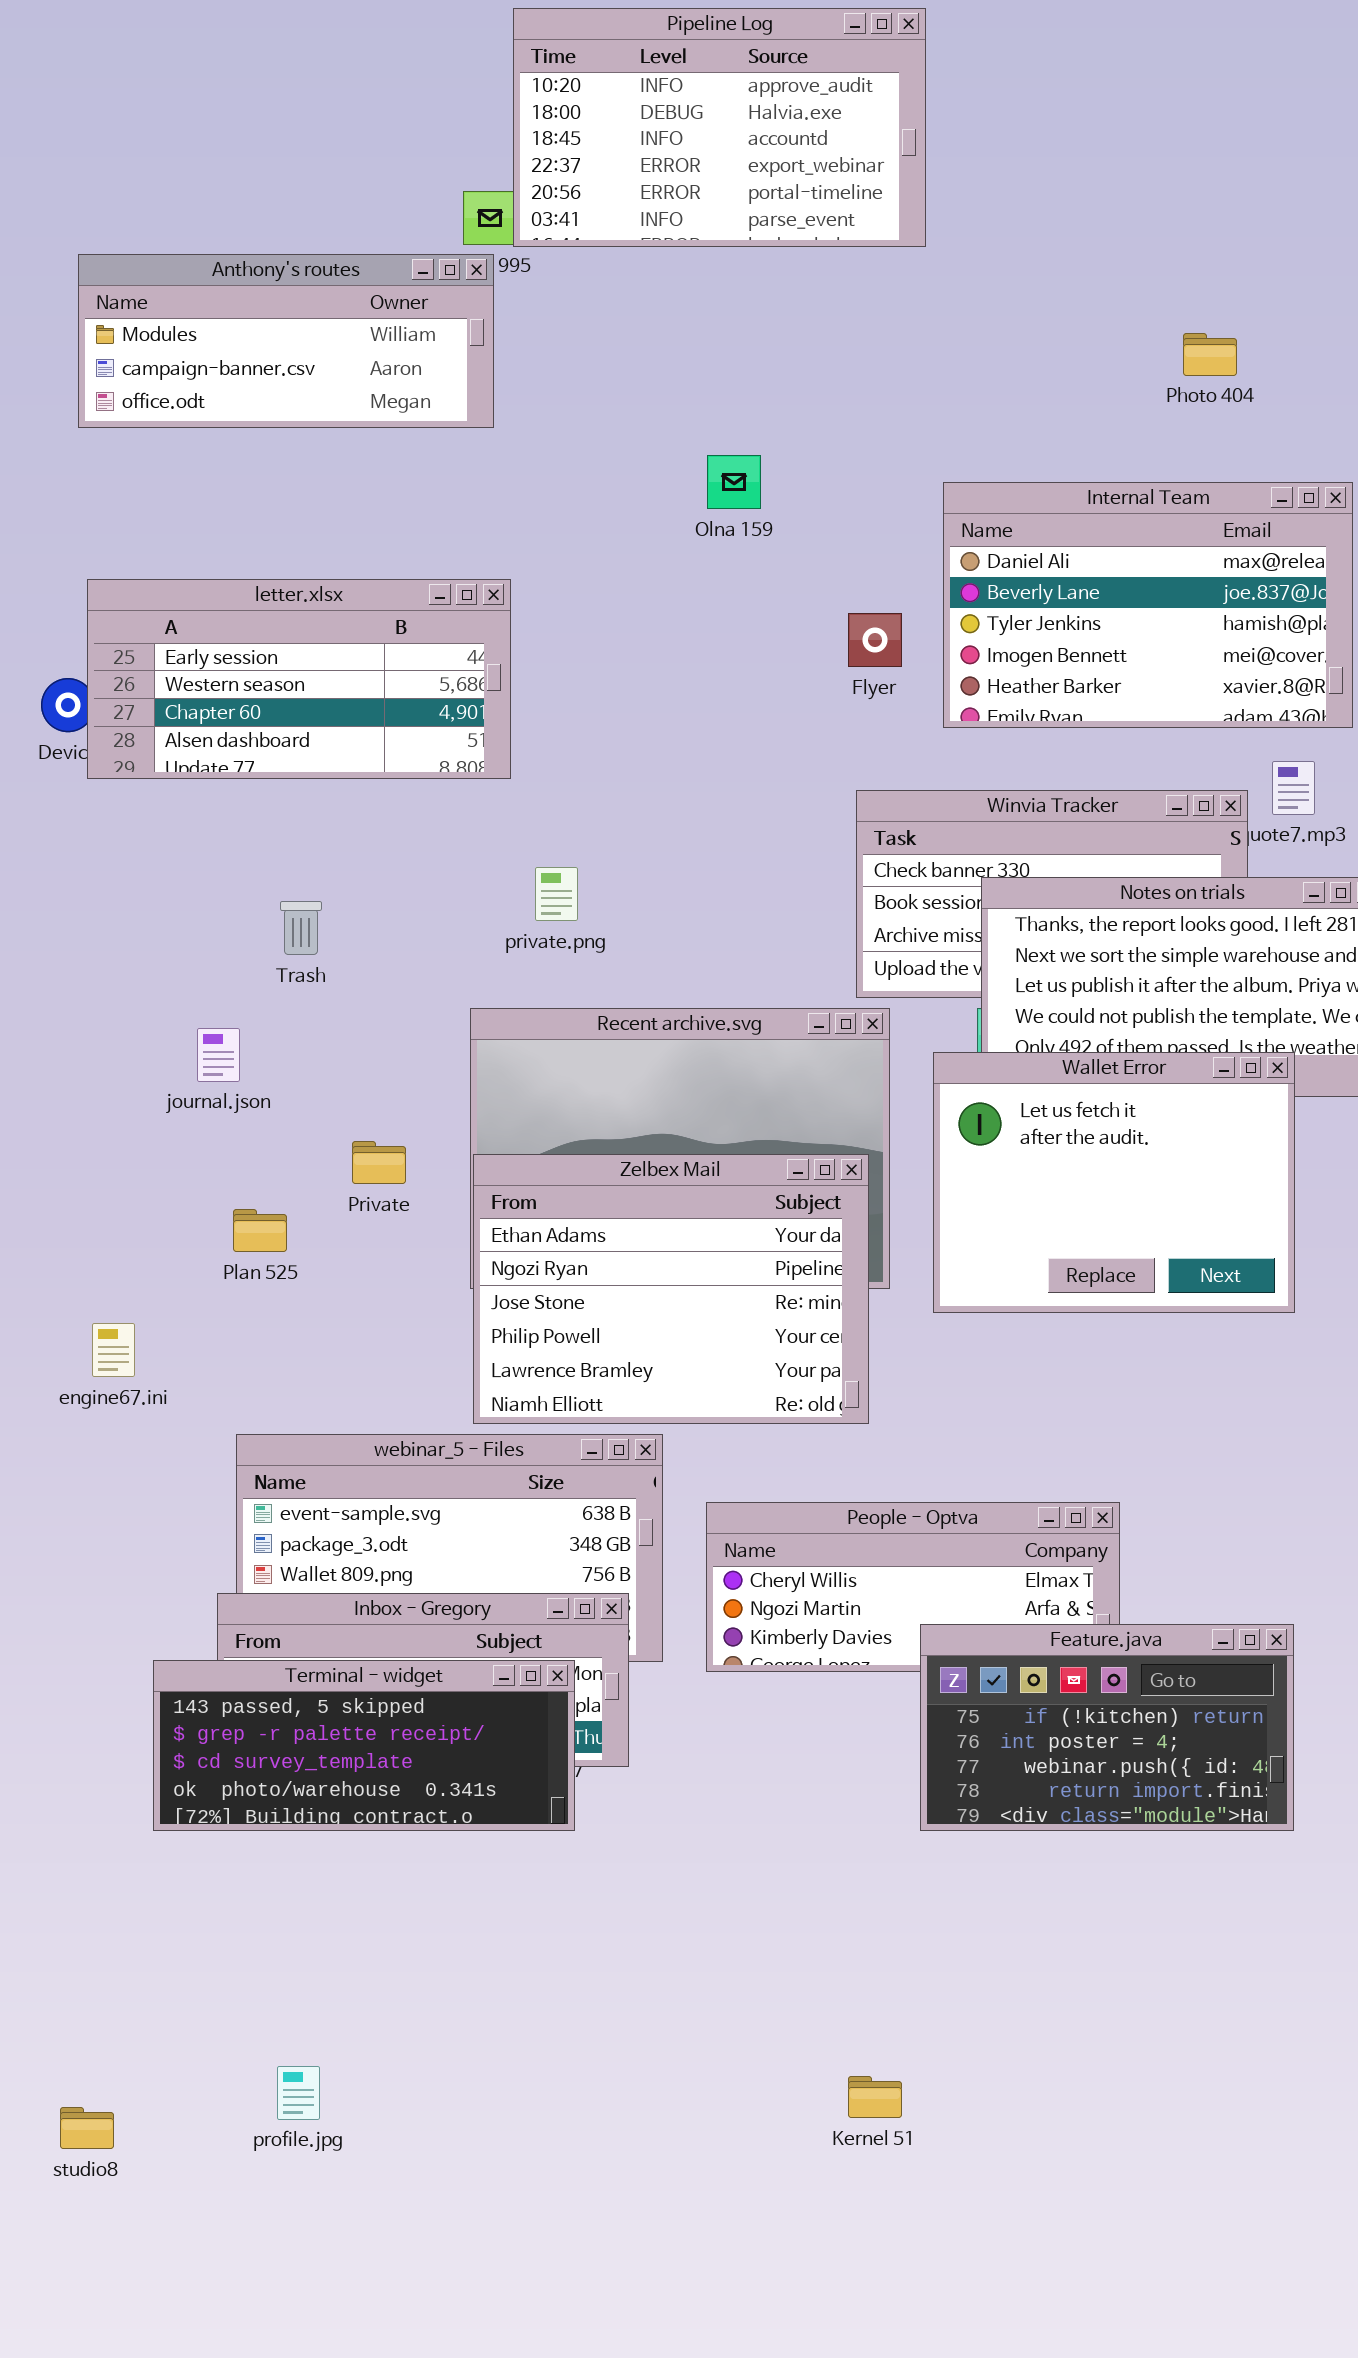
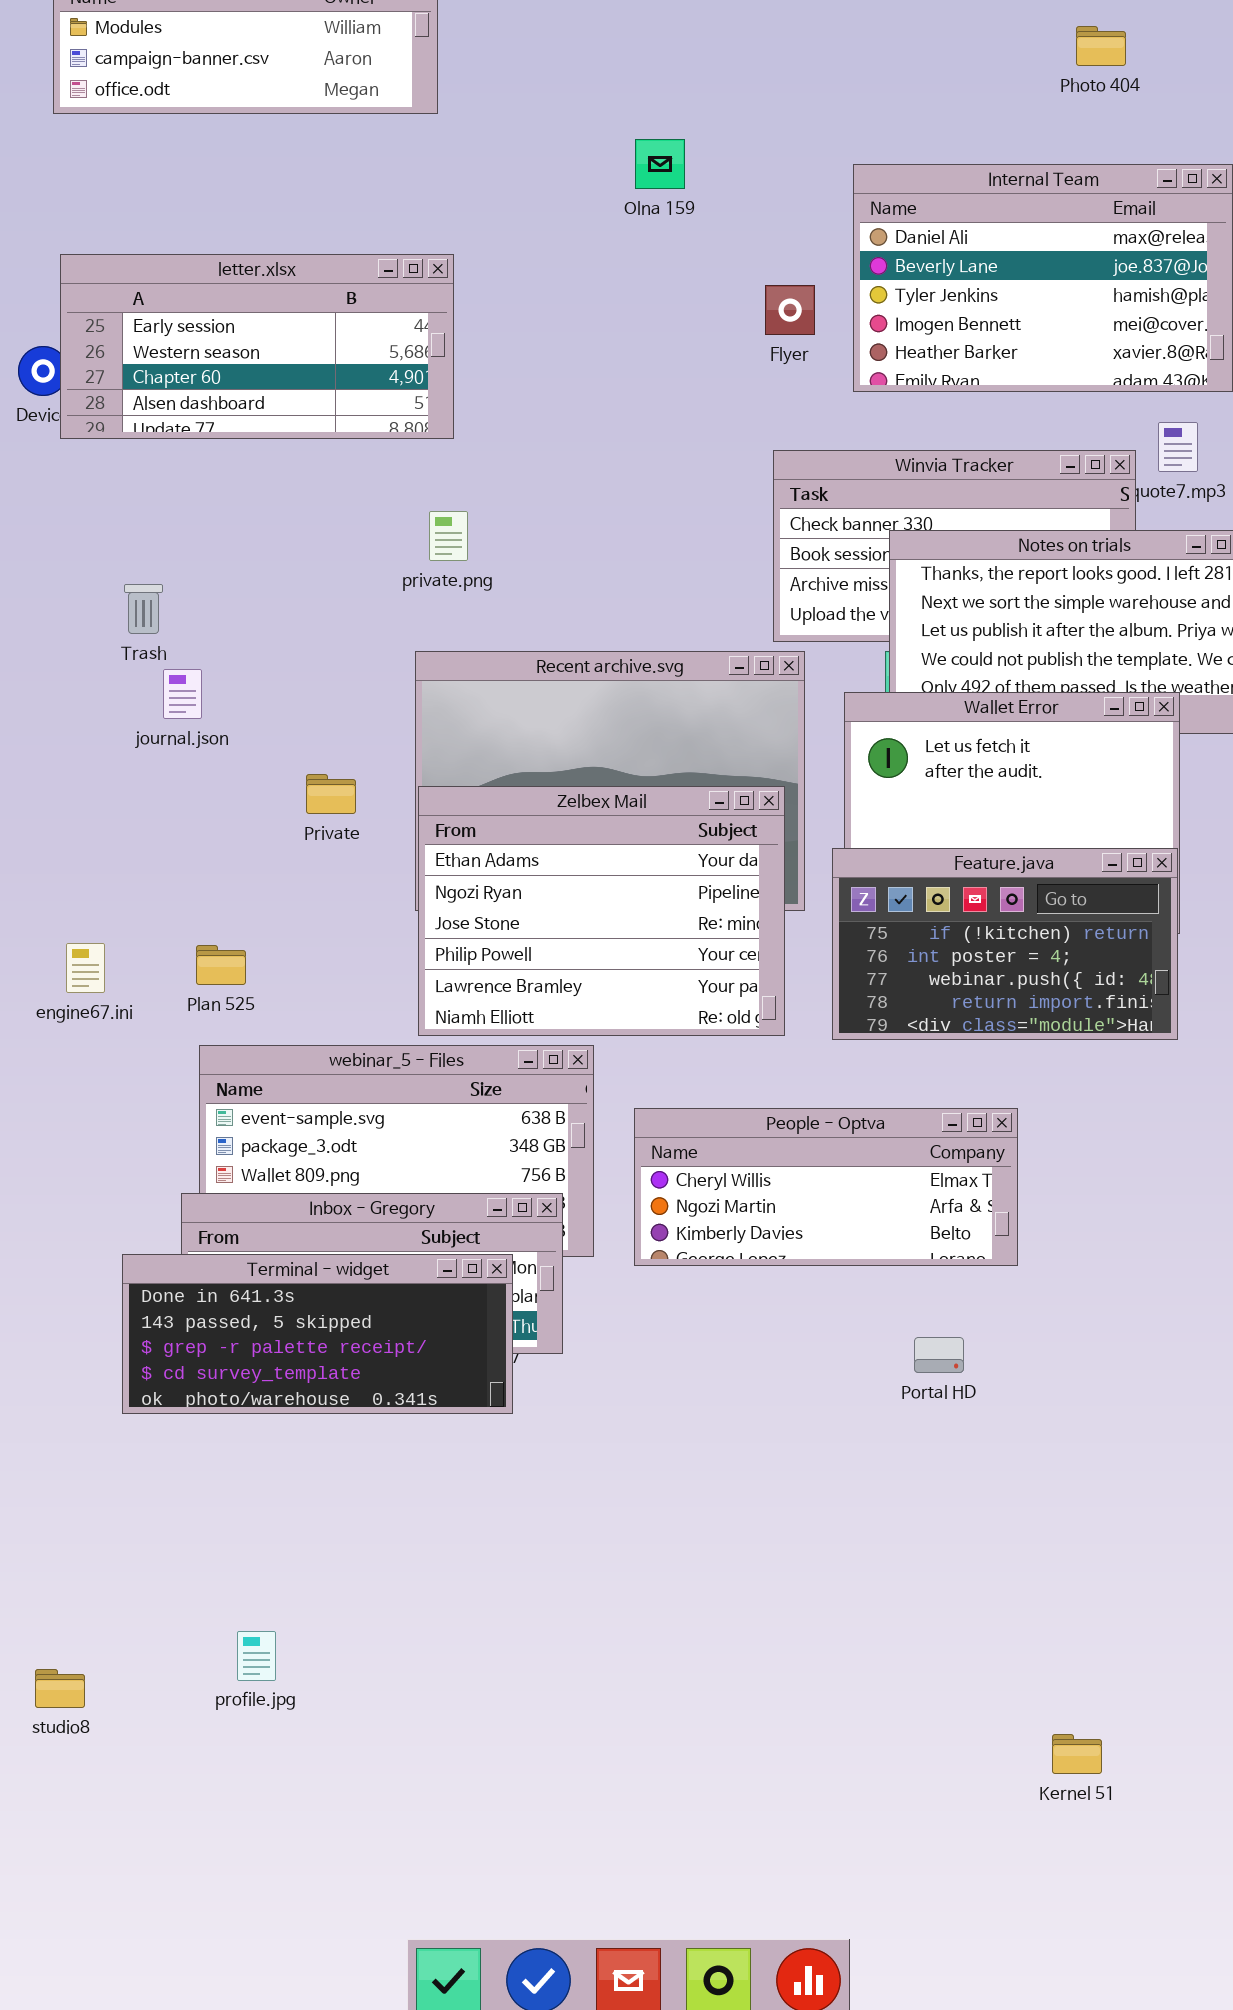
private.png: [535,867,578,921] -> [429,511,468,561], moved
Trash: [280,901,322,955] -> [124,584,163,634], moved
Plan 525: [233,1209,287,1252] -> [196,945,246,985], moved
Feature.java: [920,1624,1294,1831] -> [832,848,1178,1040], moved
Terminal - widget: [153,1660,575,1831] -> [122,1254,513,1414], scrolled up 1 row
Kernel 51: [848,2076,902,2118] -> [1052,1734,1102,1774], moved

